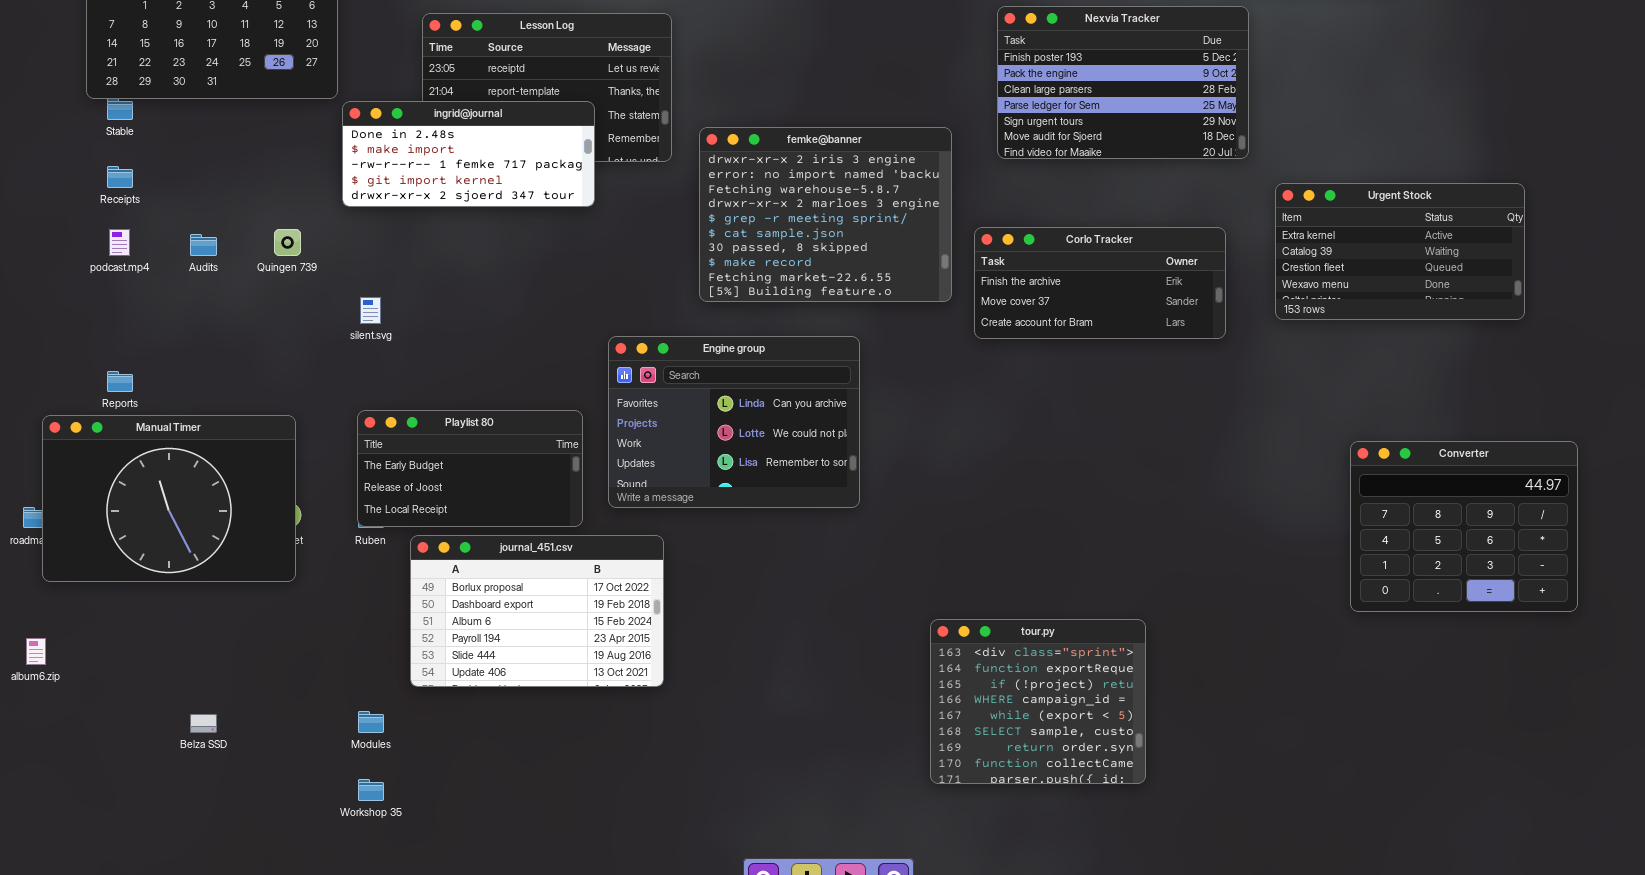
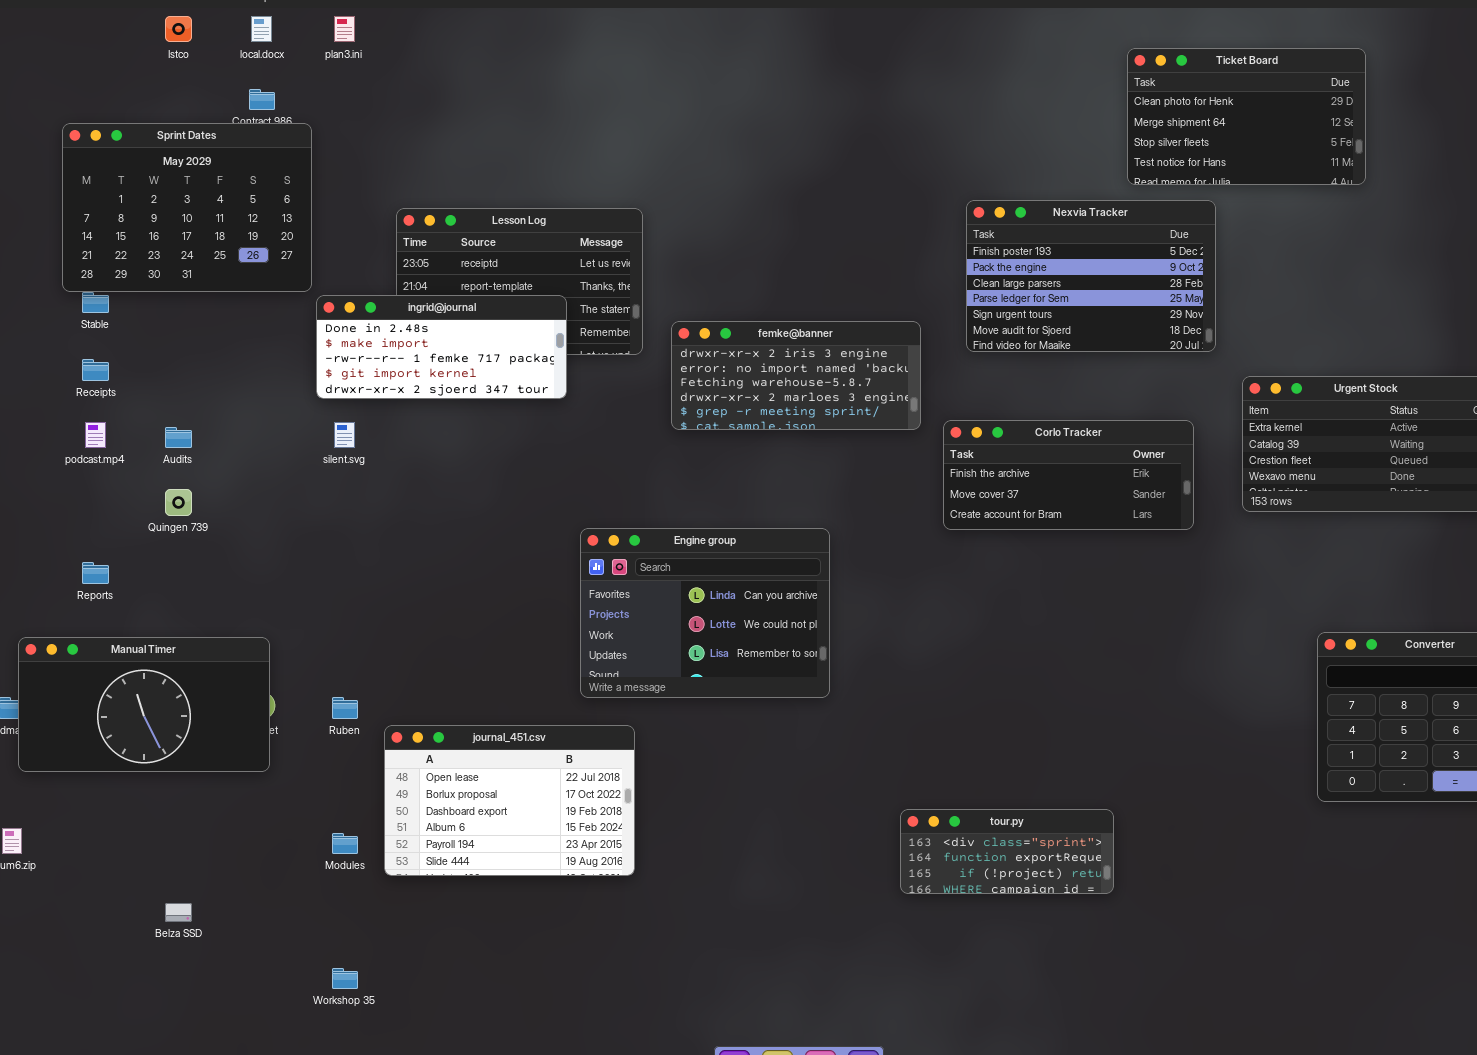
femke@banner: [699,127,952,302] -> [671,321,921,430], resized
Quingen 739: [274,229,301,256] -> [165,489,192,516], moved
silent.svg: [360,297,381,324] -> [334,422,355,448], moved
Playlist 80: [357,410,583,527] -> none, closed
Manual Timer: [42,415,296,582] -> [18,637,270,772], resized
journal_451.csv: [410,535,664,687] -> [384,725,635,876], scrolled up 1 row
tour.py: [930,619,1146,784] -> [900,809,1114,894], resized
Modules: [358,711,384,733] -> [332,833,358,854], moved

